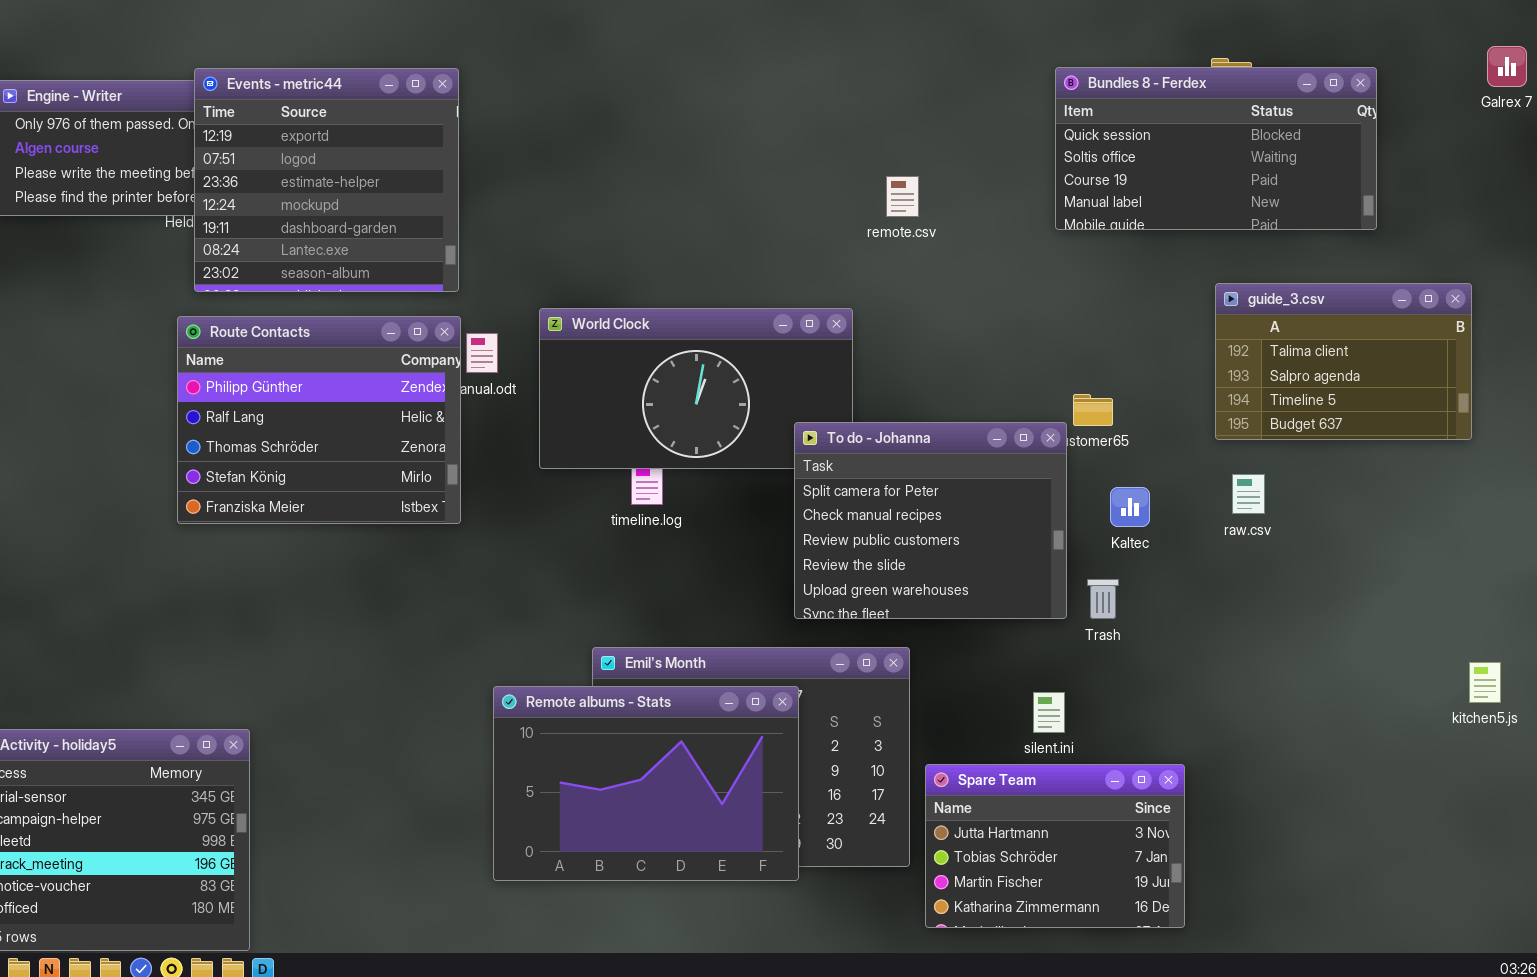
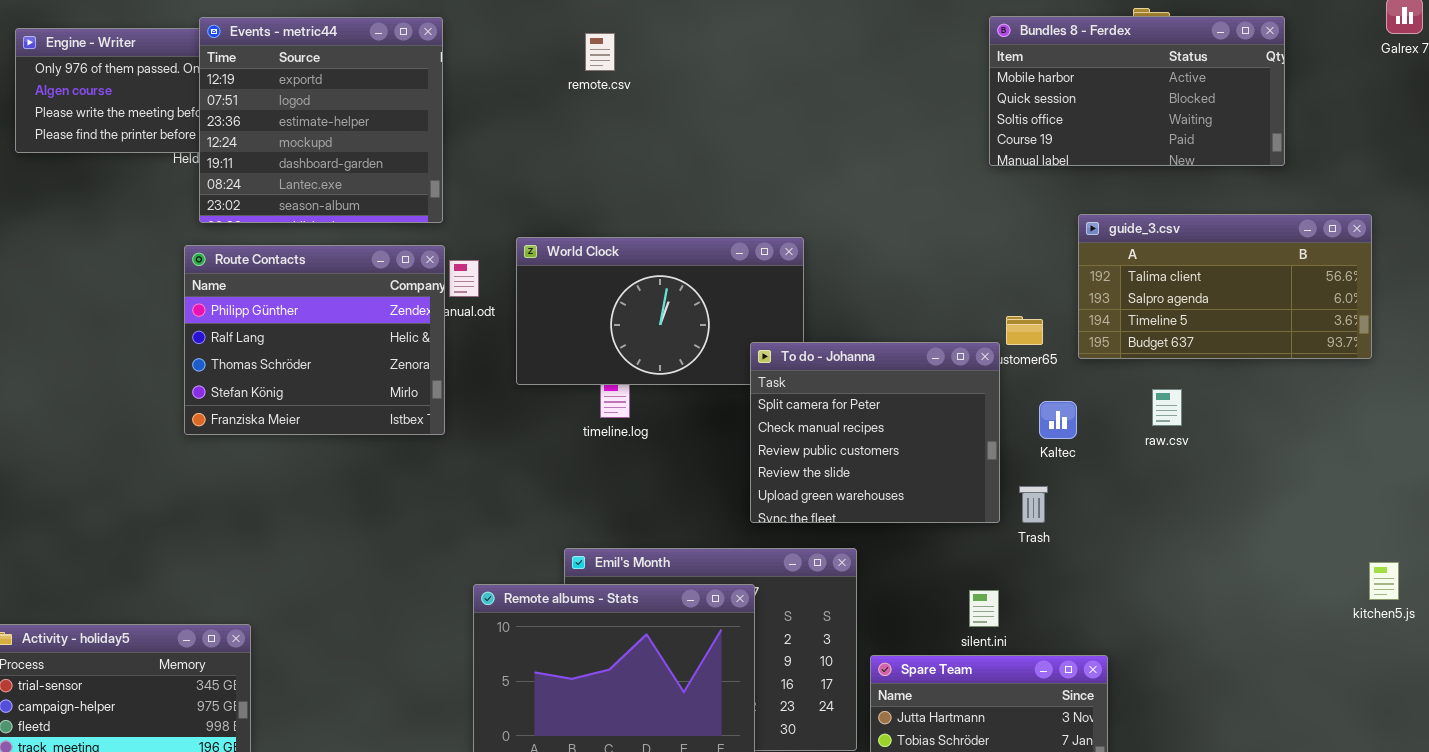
Bundles 8 - Ferdex: [1055,67,1377,230] -> [989,16,1285,166], scrolled up 1 row
remote.csv: [886,176,919,217] -> [585,33,615,71], moved
guide_3.csv: [1215,283,1472,440] -> [1078,214,1372,359], resized

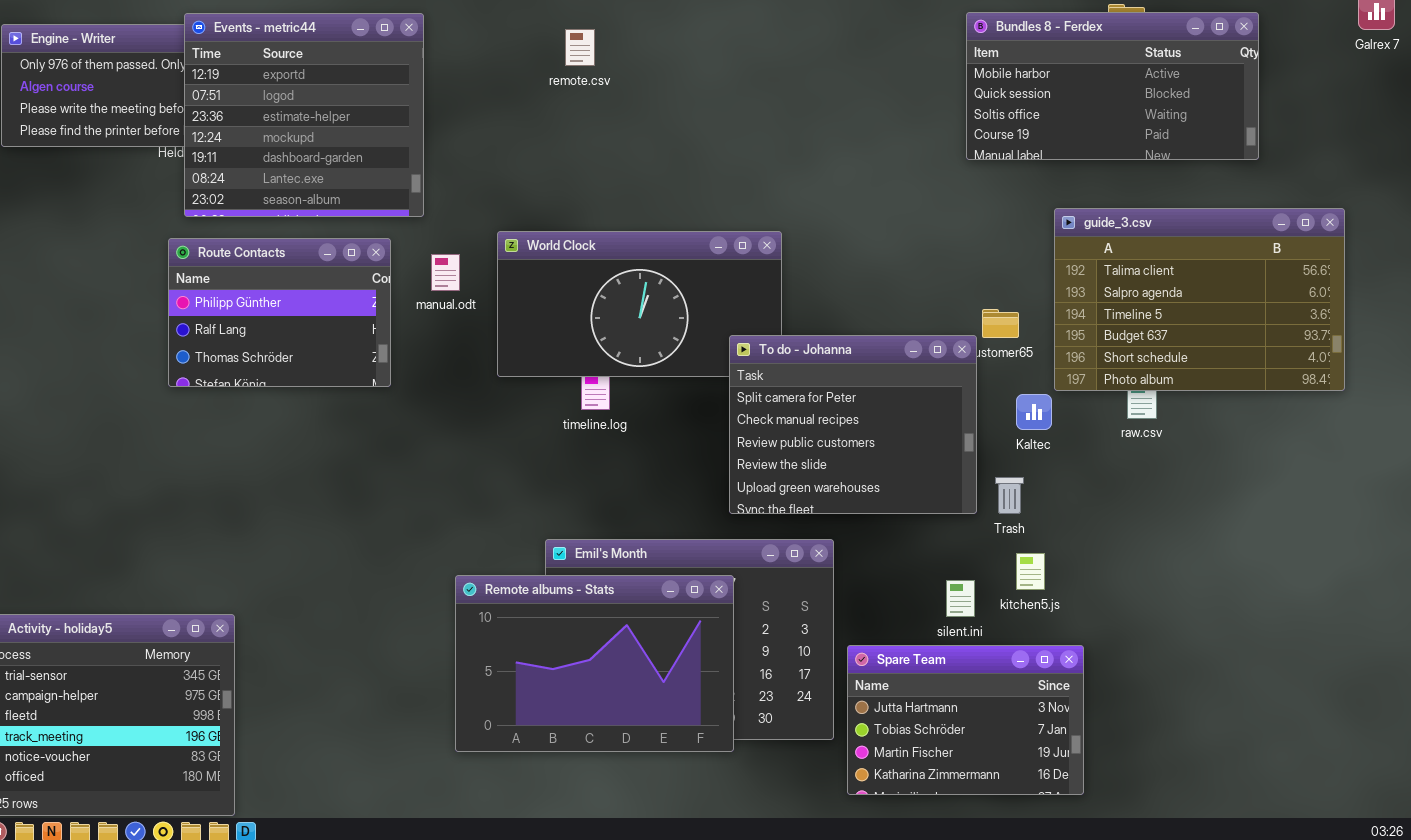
guide_3.csv: [1078,214,1372,359] -> [1054,208,1345,391], resized
Route Contacts: [184,245,445,435] -> [168,238,391,387], resized
kitchen5.js: [1369,562,1399,600] -> [1016,553,1045,590], moved

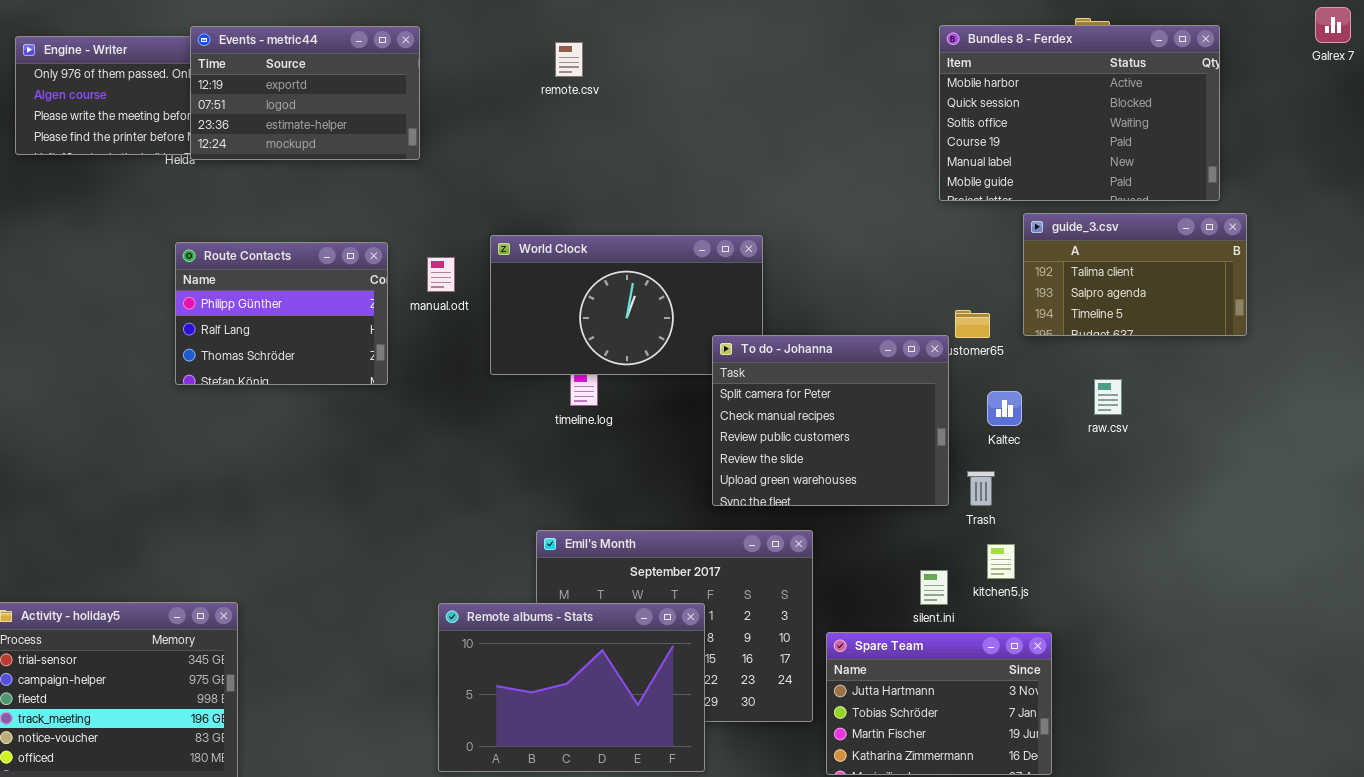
Bundles 8 - Ferdex: [966,12,1259,160] -> [939,25,1220,201], resized
Events - metric44: [184,13,424,217] -> [190,26,420,160], resized
guide_3.csv: [1054,208,1345,391] -> [1023,213,1247,336], resized
Remote albums - Stats: [455,575,734,752] -> [438,603,705,772], moved

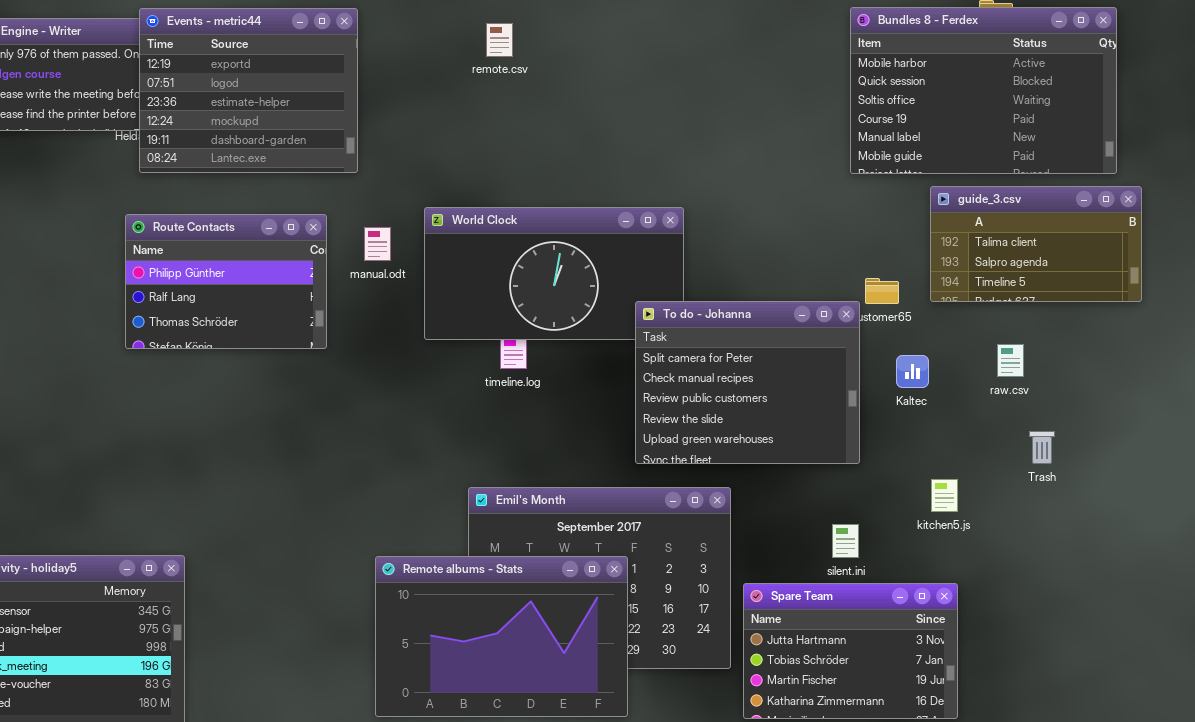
Events - metric44: [190,26,420,160] -> [139,8,358,173], resized
Trash: [967,471,995,506] -> [1029,431,1055,464], moved
kitchen5.js: [987,544,1015,579] -> [931,479,958,512], moved

